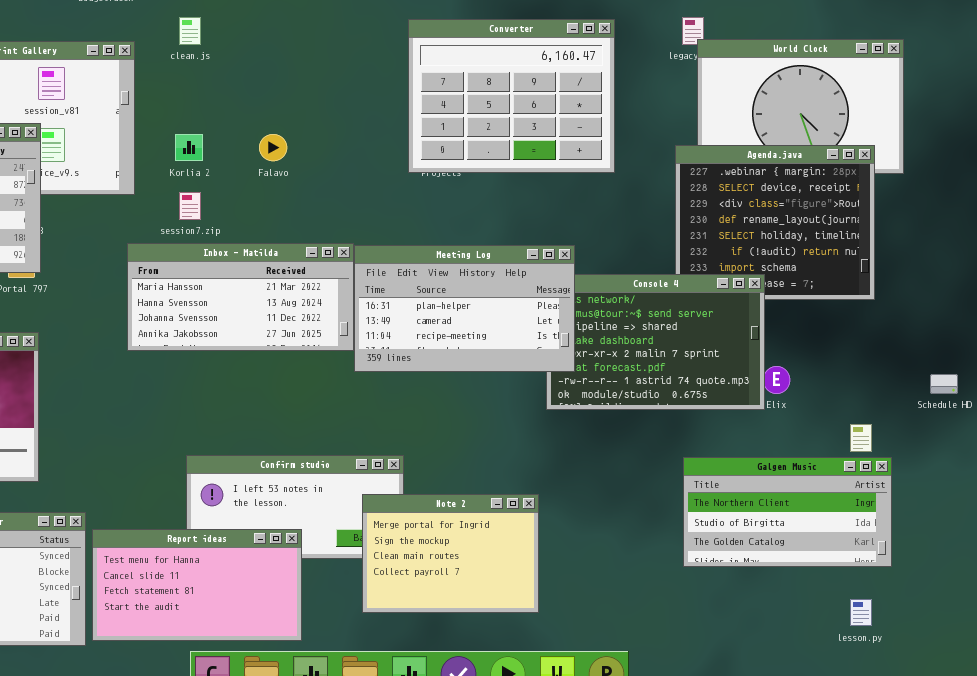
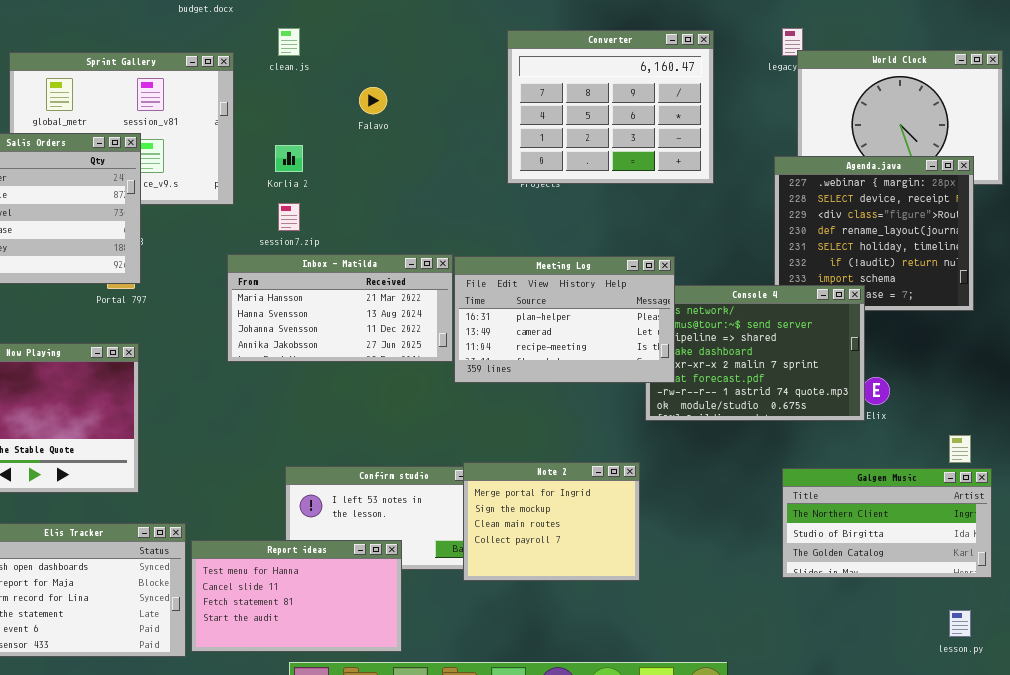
Falavo: [259,134,287,161] -> [359,87,387,114], moved
Note 2: [362,494,539,613] -> [463,462,640,581], moved

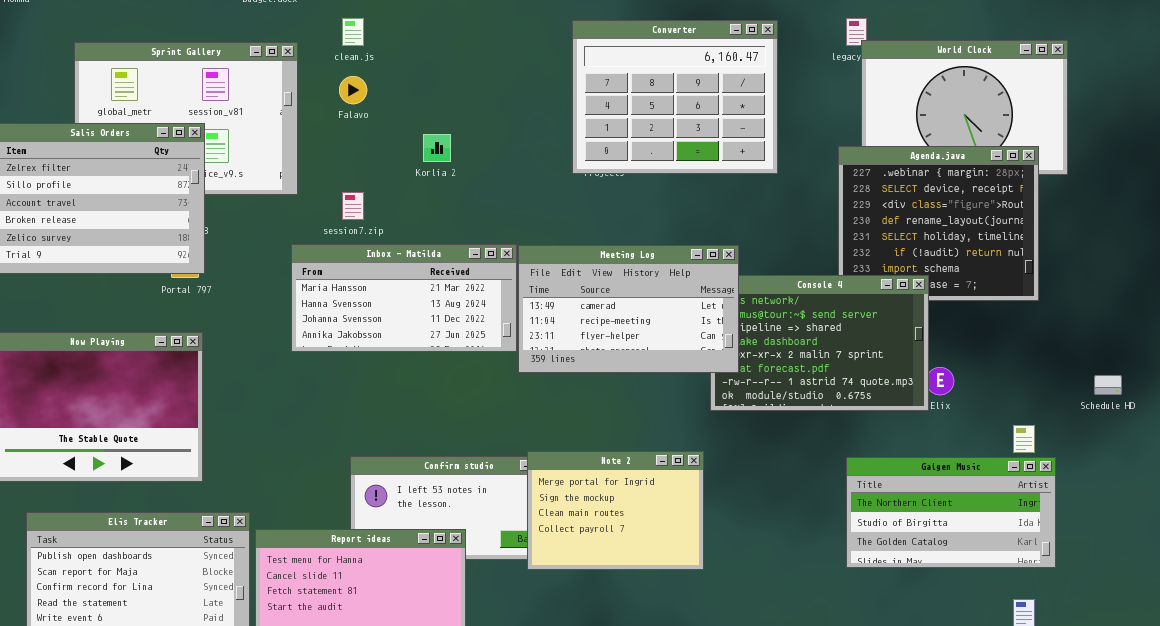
Falavo: [359,87,387,114] -> [339,76,367,104], moved
Korlia 2: [275,145,303,172] -> [423,134,451,162], moved
Meeting Log: [454,256,675,383] -> [518,245,739,373], scrolled down 1 row

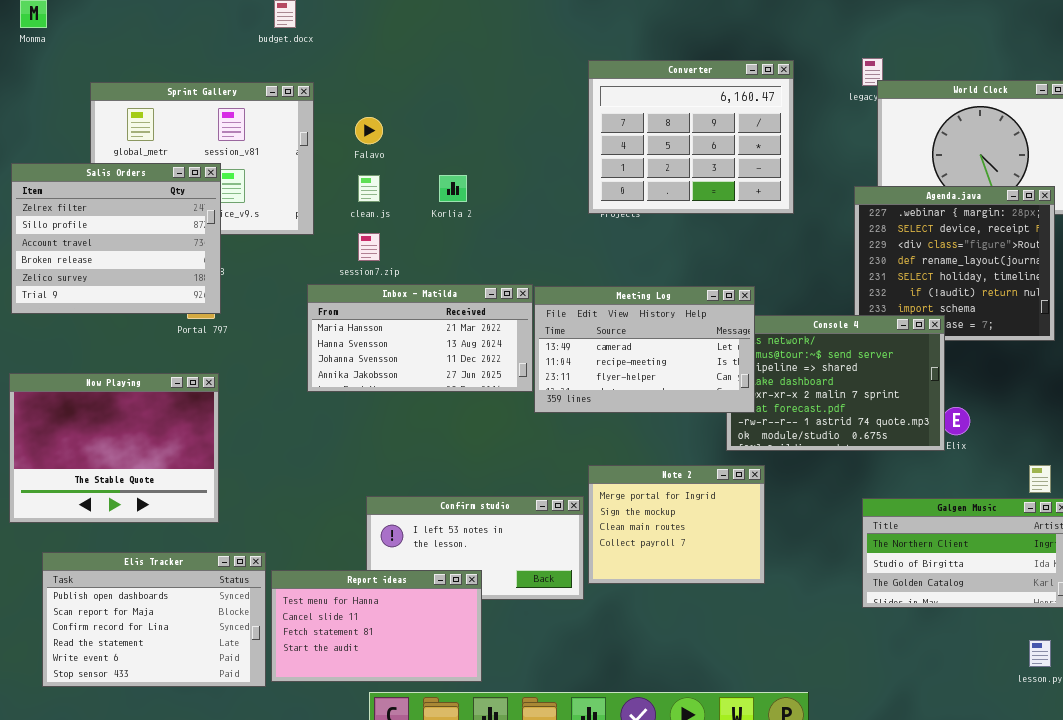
clean.js: [342,18,364,46] -> [358,175,380,202], moved
Note 2: [527,451,704,570] -> [588,465,765,584], moved

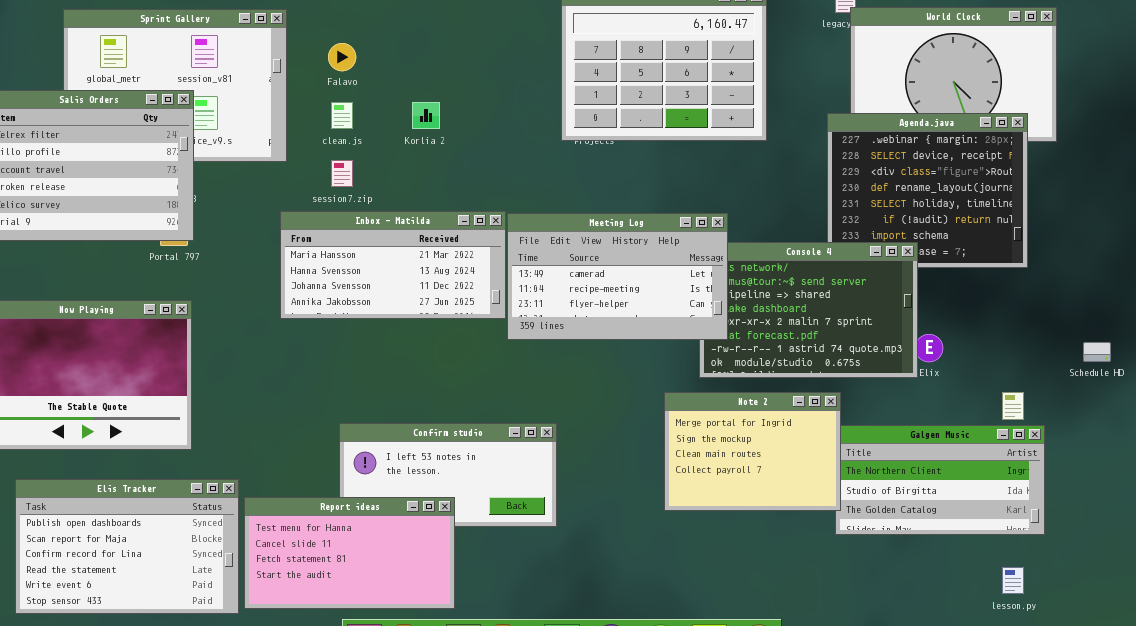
Note 2: [588,465,765,584] -> [664,392,841,511], moved

